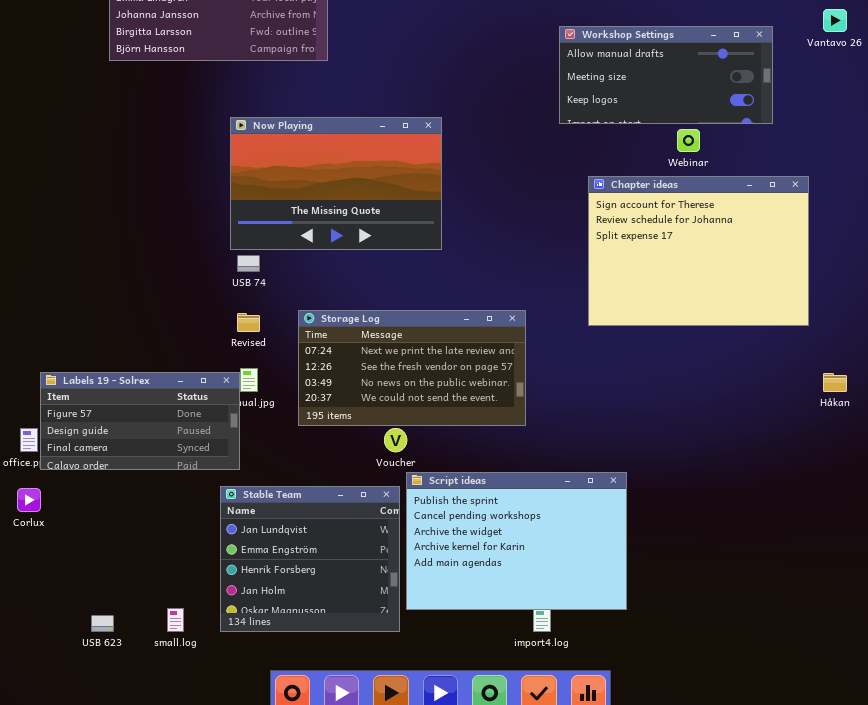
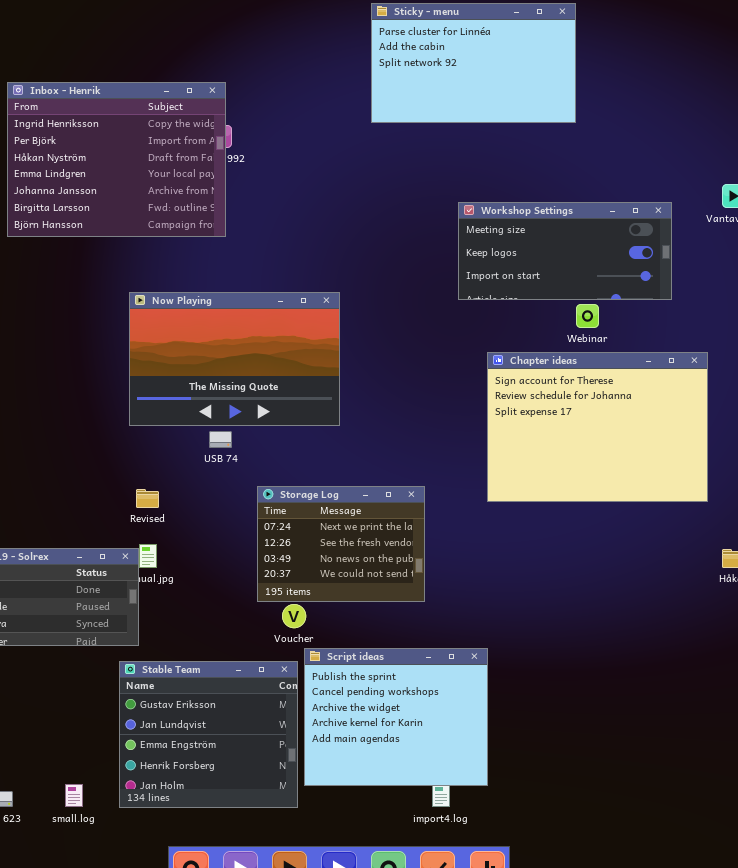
Workshop Settings: [559,26,773,124] -> [458,202,672,300], scrolled down 1 row
USB 74: [237,255,260,272] -> [209,431,232,448], moved
Storage Log: [298,310,526,426] -> [257,486,425,602], resized
Script ideas: [406,472,627,610] -> [304,648,488,786], resized
Stable Team: [220,486,400,632] -> [119,661,298,808], scrolled up 1 row

